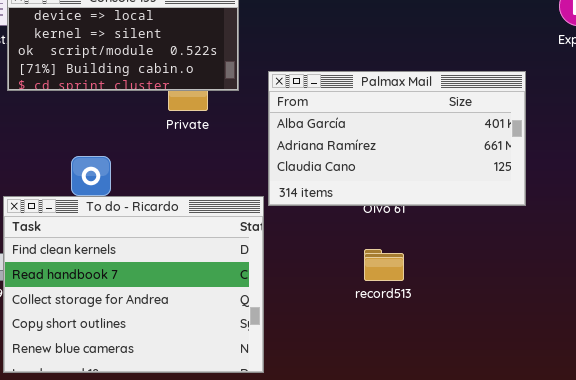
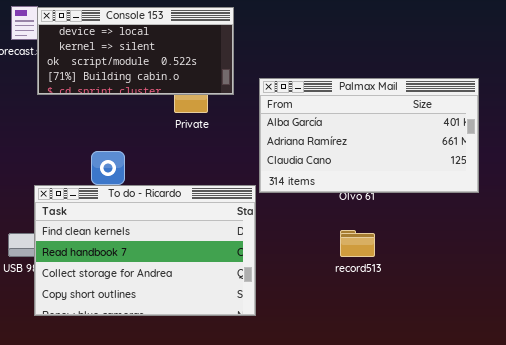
To do - Ricardo: [3,196,264,373] -> [34,185,256,316], resized

